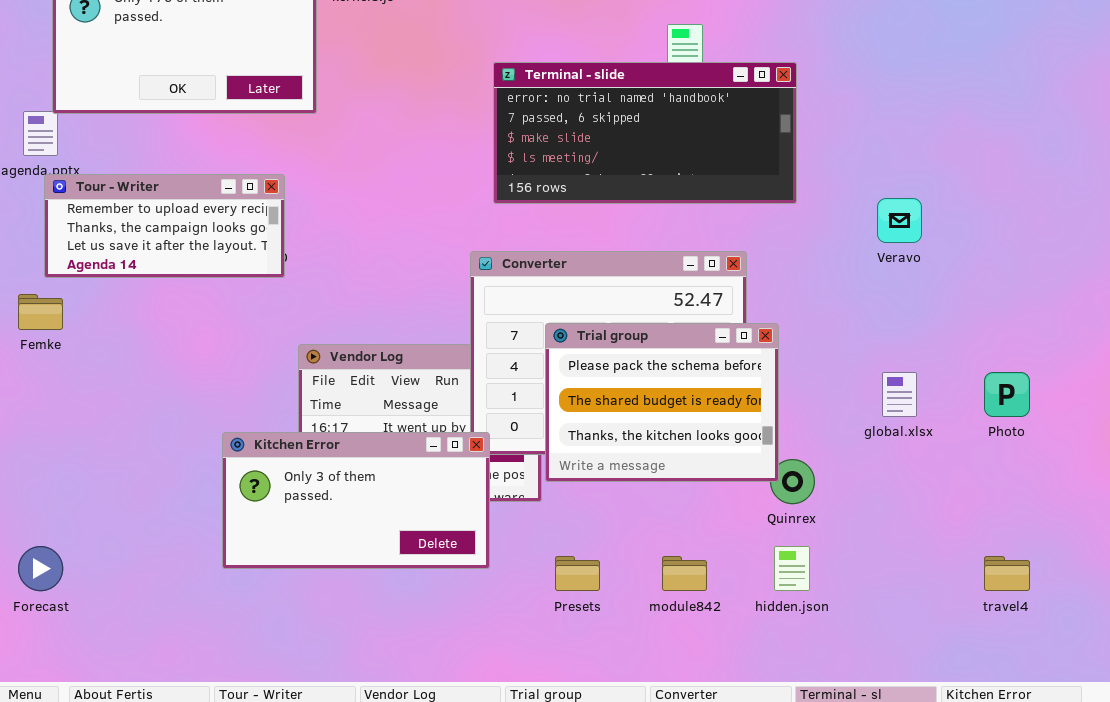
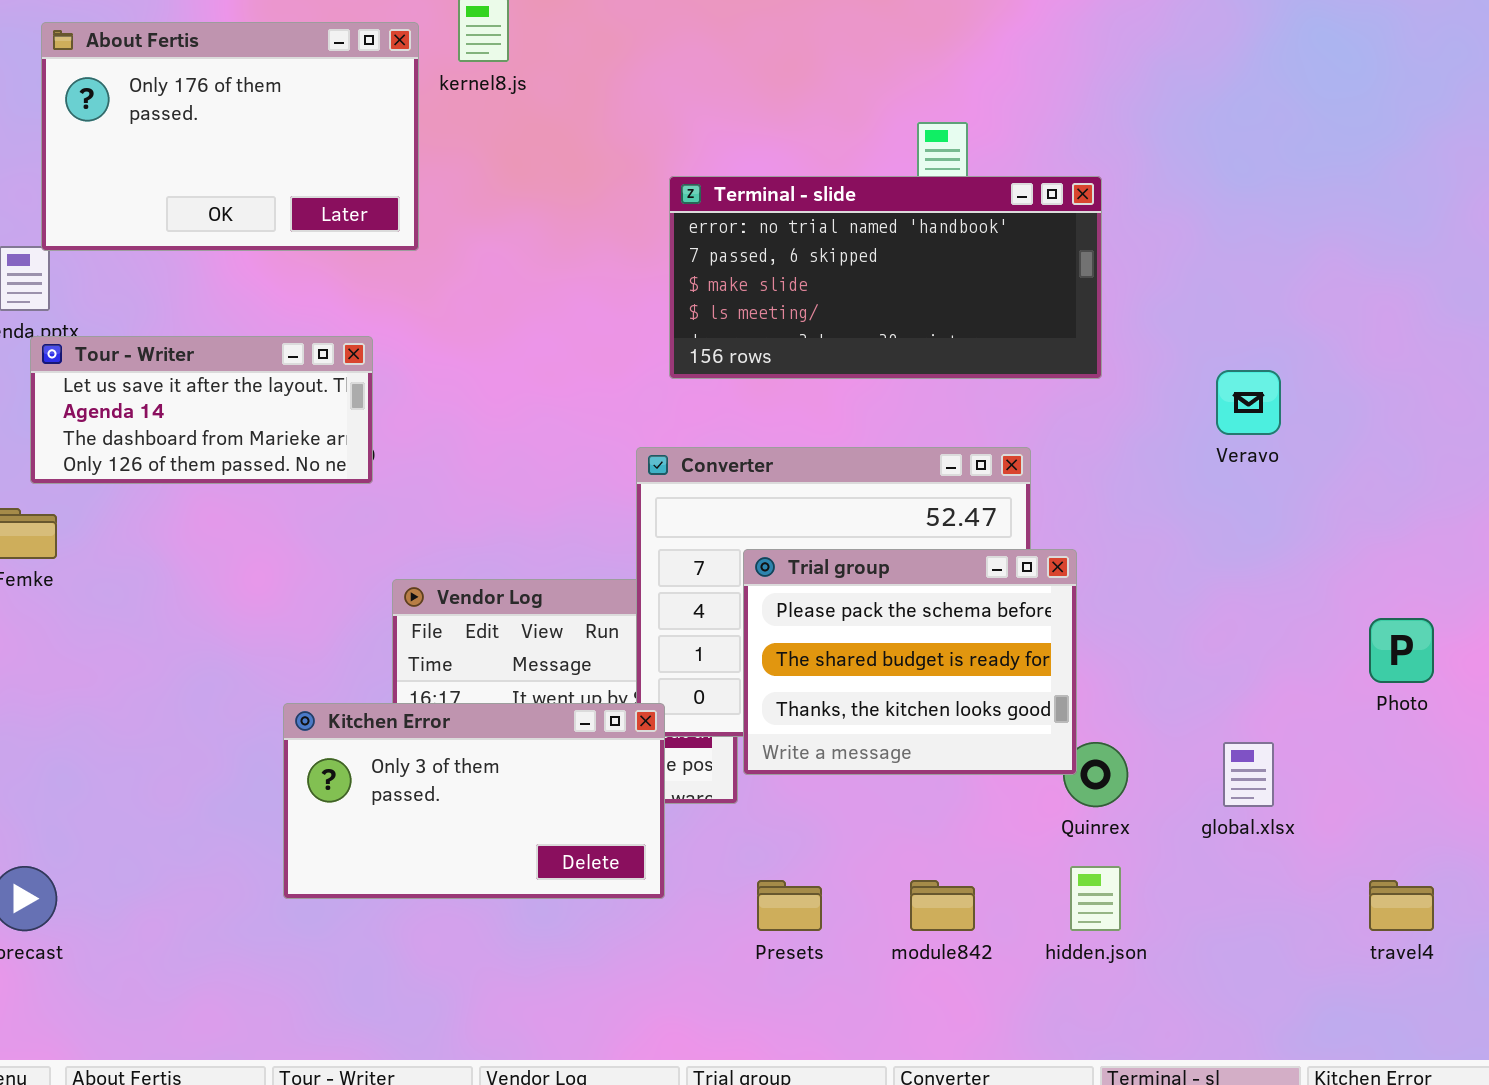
Tour - Writer: [44,174,285,278] -> [30,336,373,484], scrolled down 2 rows
global.xlsx: [882,372,917,417] -> [1223,742,1274,807], moved

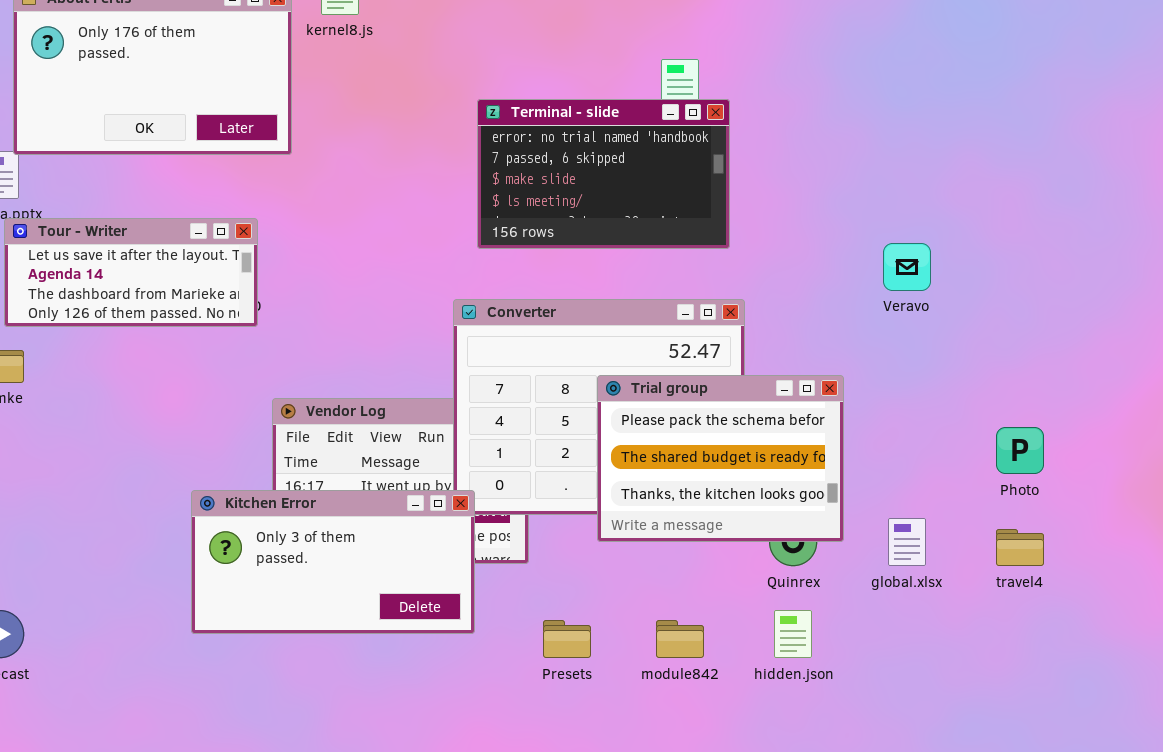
Terminal - slide: [669,176,1102,379] -> [477,99,730,249], resized
Trial group: [743,549,1077,775] -> [597,375,844,542], moved
travel4: [1369,880,1434,931] -> [996,529,1044,566], moved

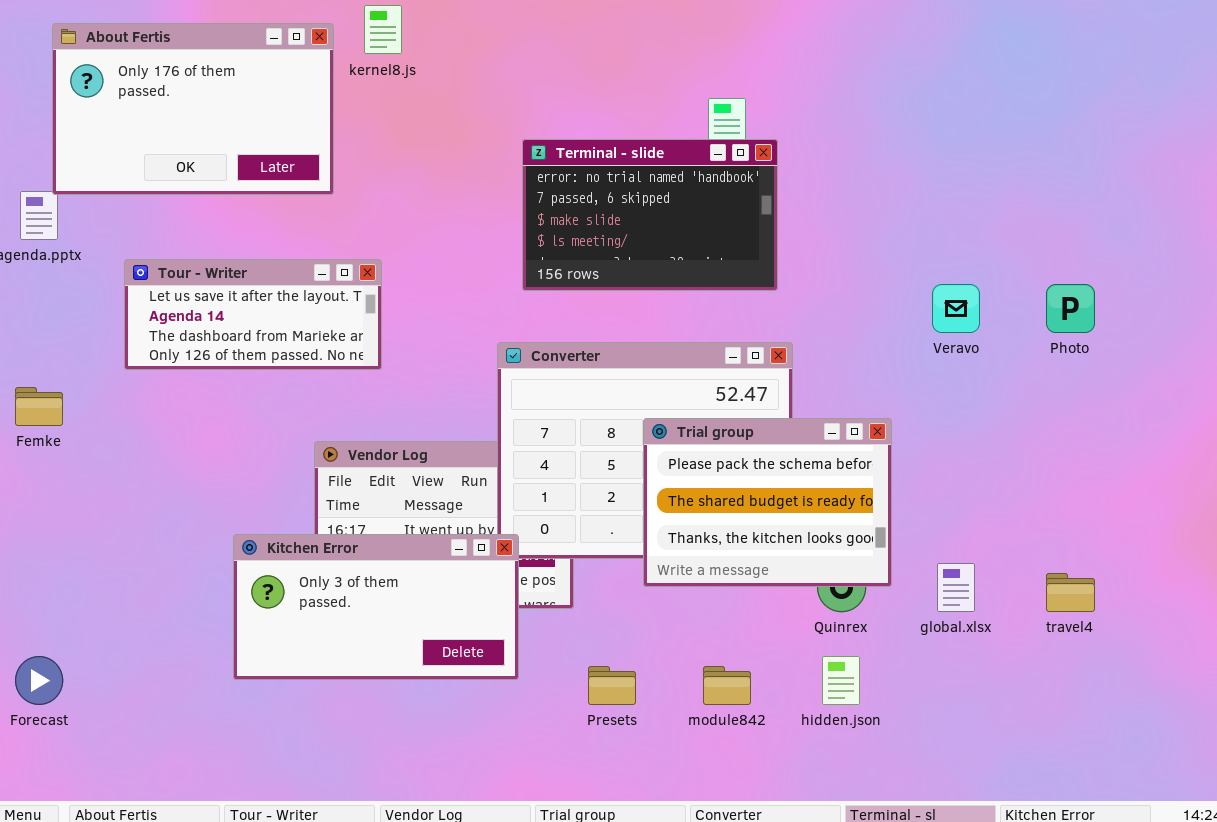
Tour - Writer: [4,218,258,327] -> [124,259,382,370], moved
Photo: [996,427,1044,474] -> [1046,284,1095,333], moved

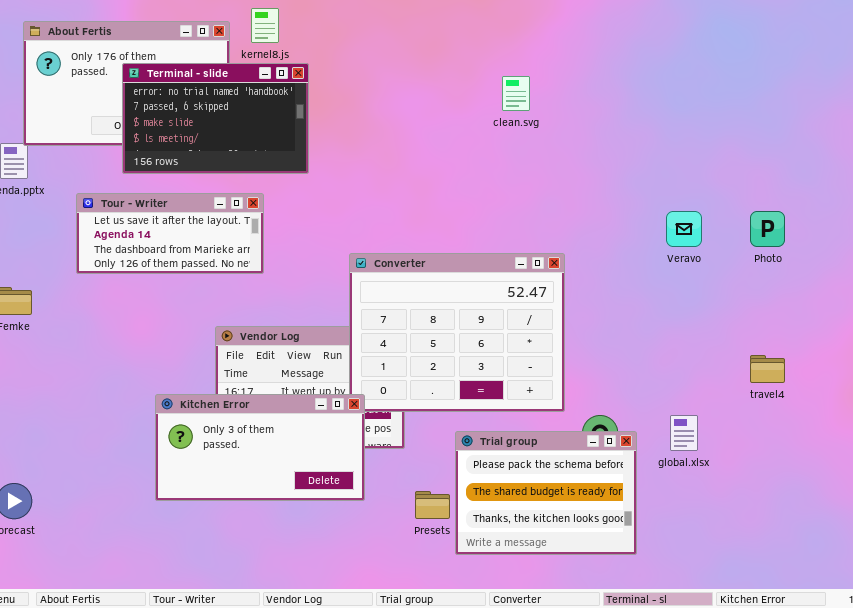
Terminal - slide: [522,139,778,291] -> [122,63,309,174], moved
Trial group: [643,418,892,587] -> [455,431,637,555], moved
travel4: [1046,573,1095,612] -> [750,355,785,383], moved

